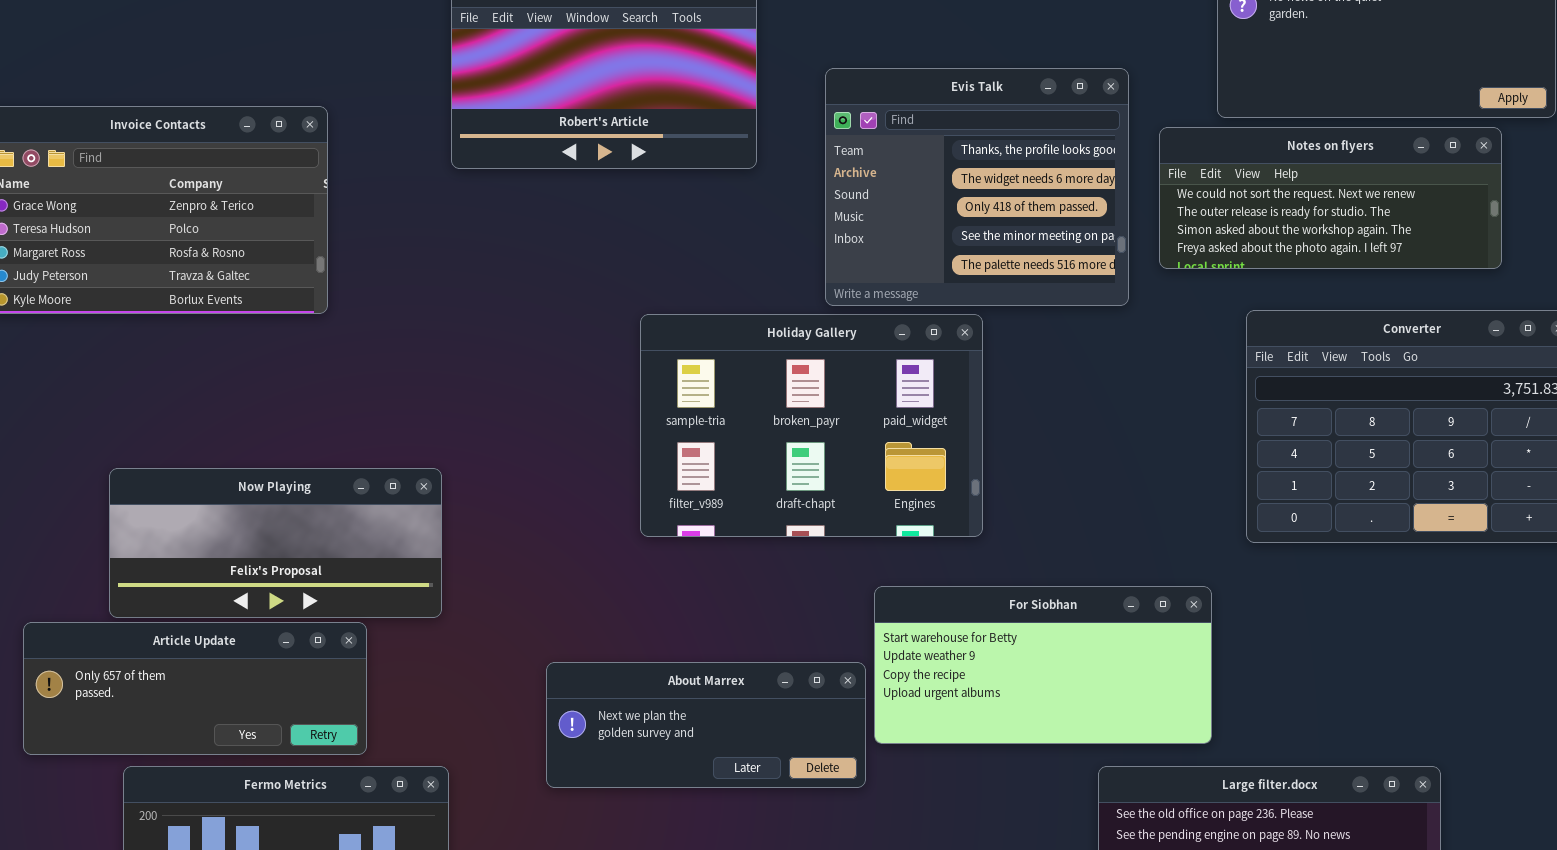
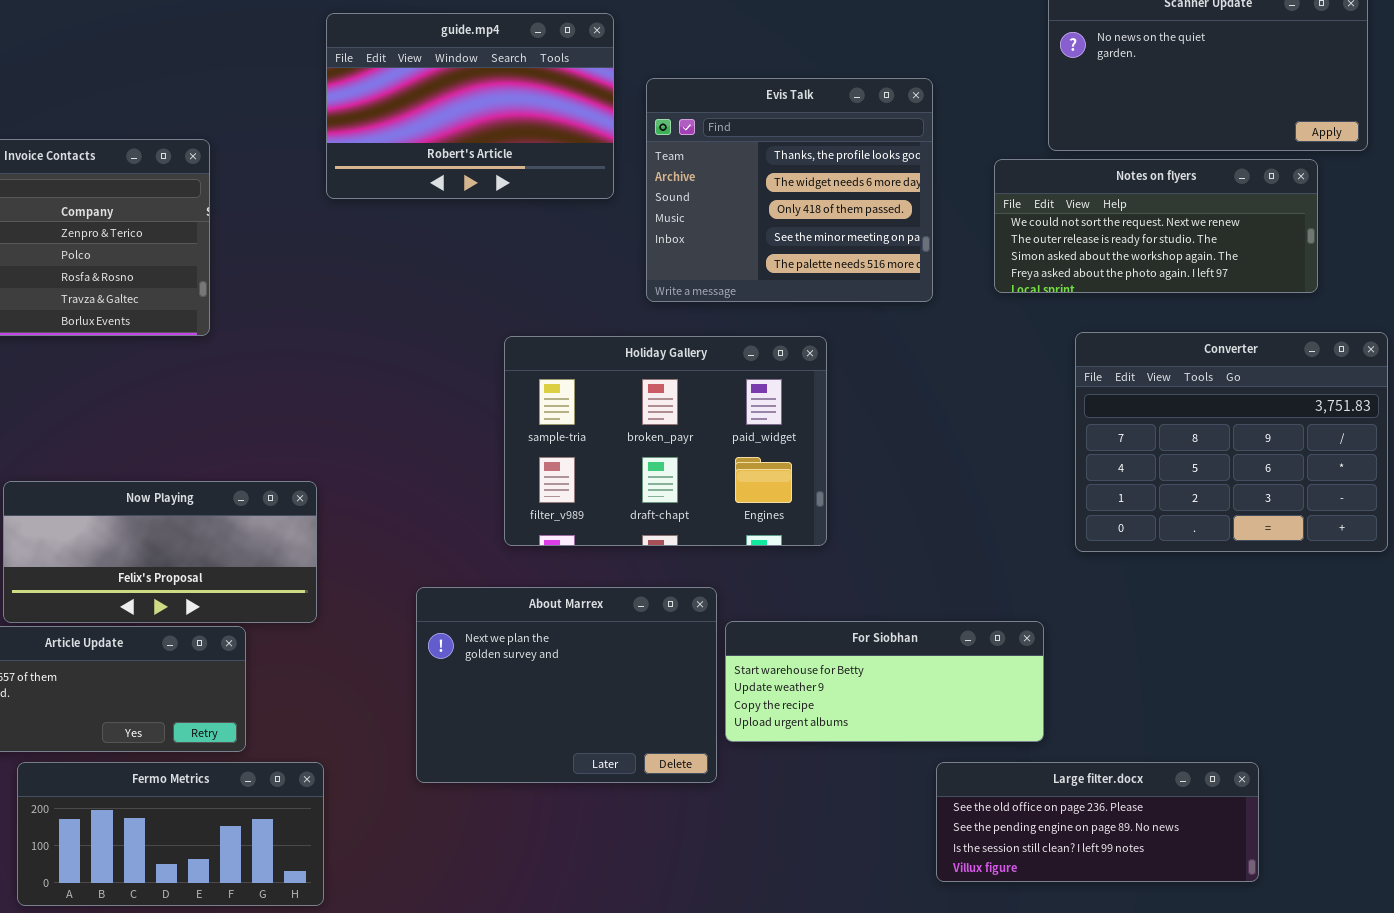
Evis Talk: [825,68,1129,306] -> [646,78,933,302], moved
For Siobhan: [874,586,1212,744] -> [725,621,1044,742], resized
About Marrex: [546,662,866,788] -> [416,587,717,783], resized

